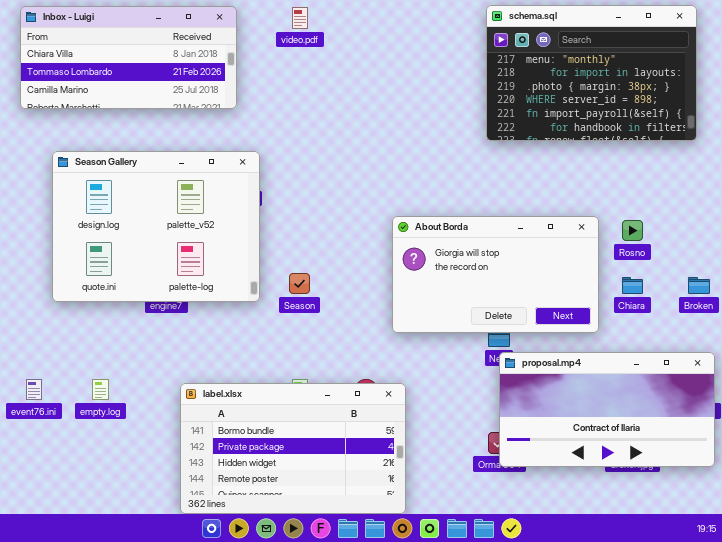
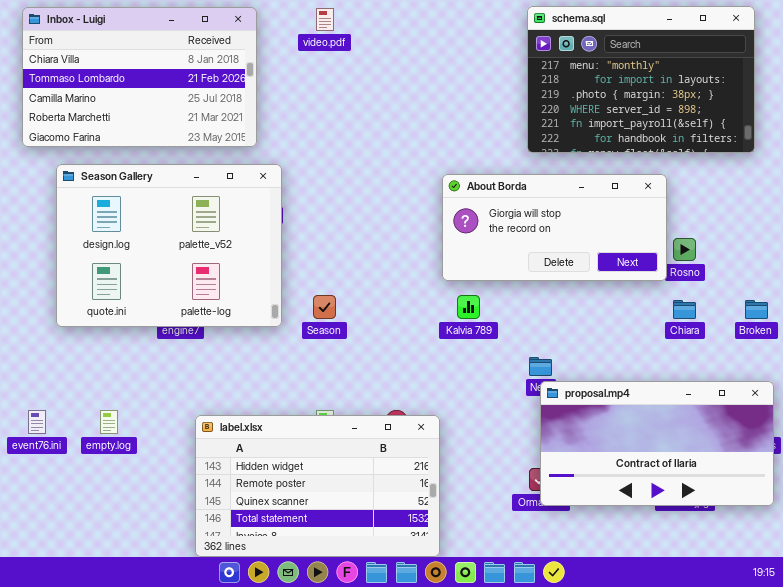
Inbox - Luigi: [20,6,237,109] -> [22,7,257,147], resized
About Borda: [392,216,599,333] -> [442,174,667,281], moved, resized
label.xlsx: [180,383,406,514] -> [195,415,440,557], scrolled down 2 rows

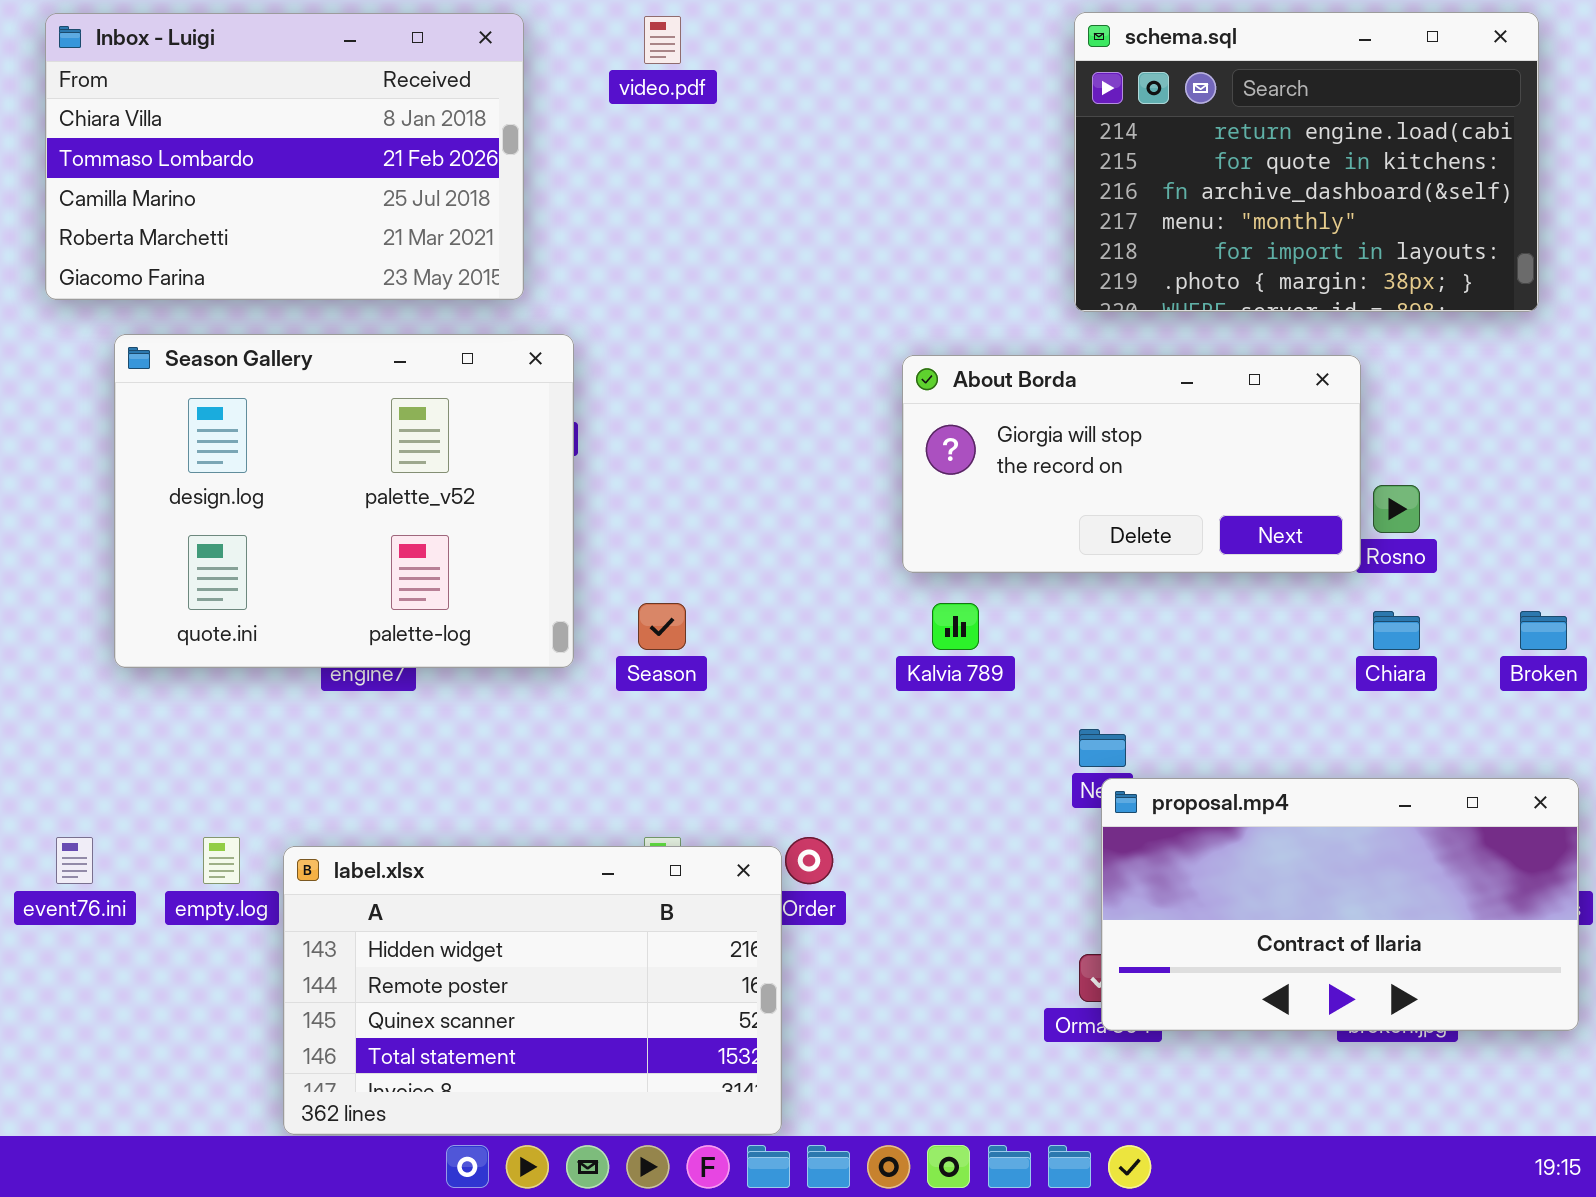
schema.sql: [527,6,755,153] -> [1074,12,1539,312], scrolled up 3 rows
label.xlsx: [195,415,440,557] -> [283,846,782,1135], moved

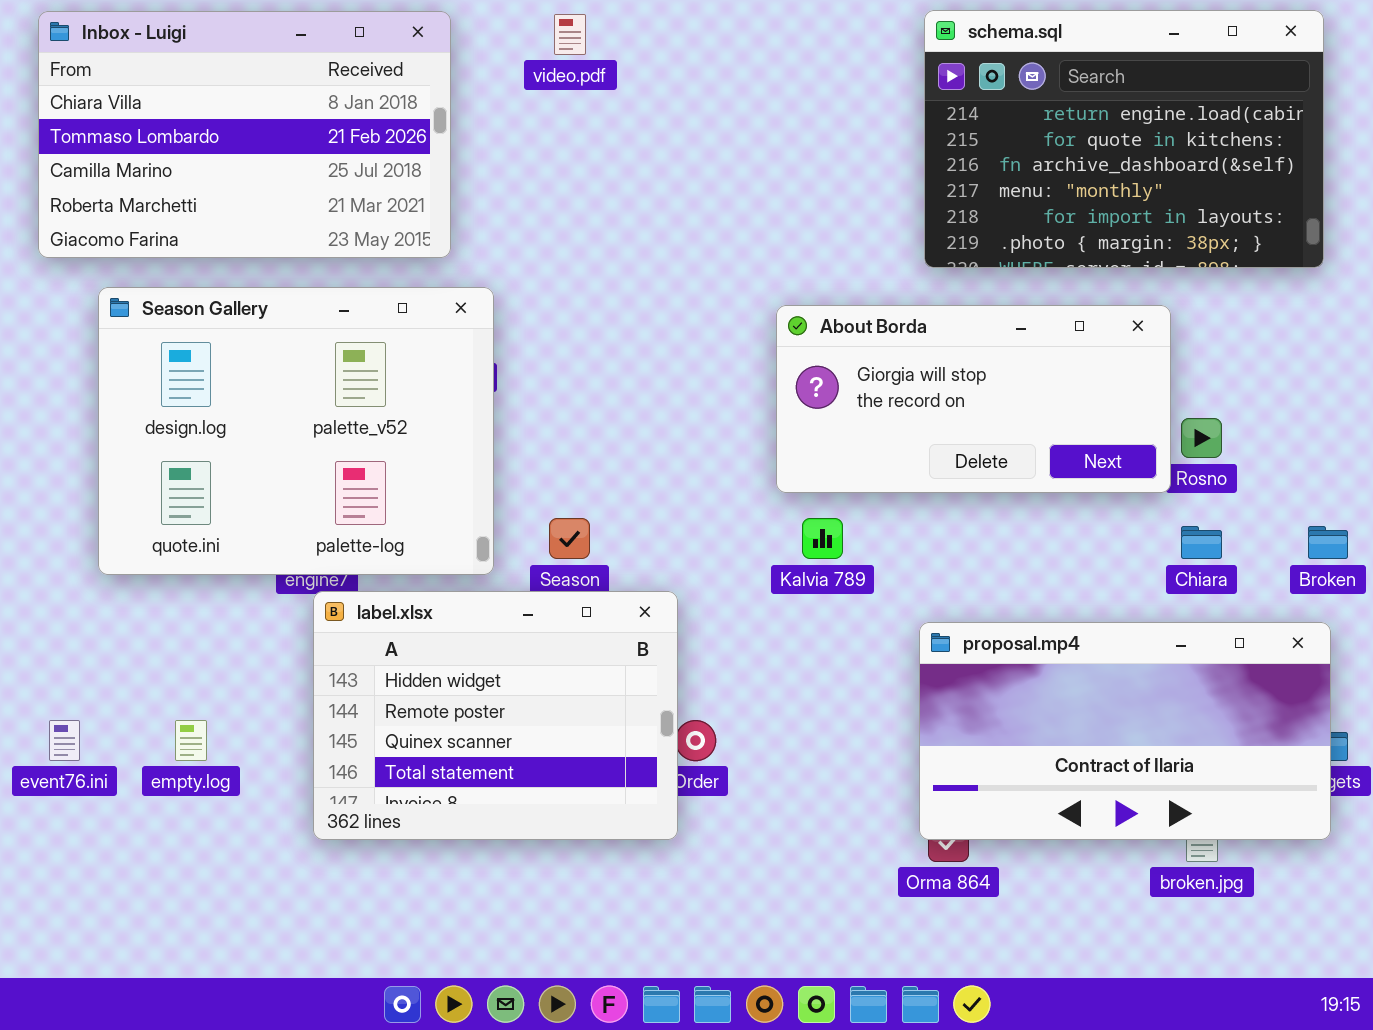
proposal.mp4: [1101,778,1579,1031] -> [919,622,1331,840], moved
label.xlsx: [283,846,782,1135] -> [313,591,678,840], moved, resized

